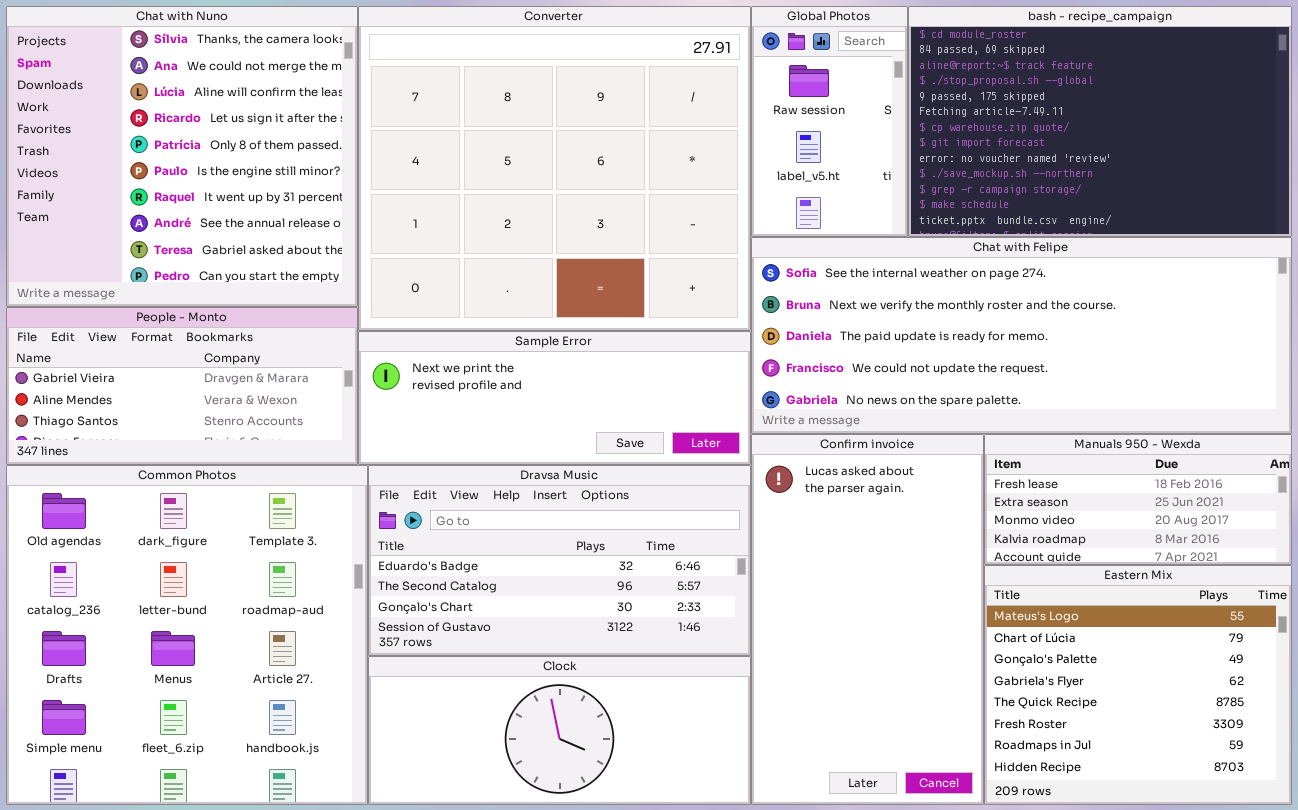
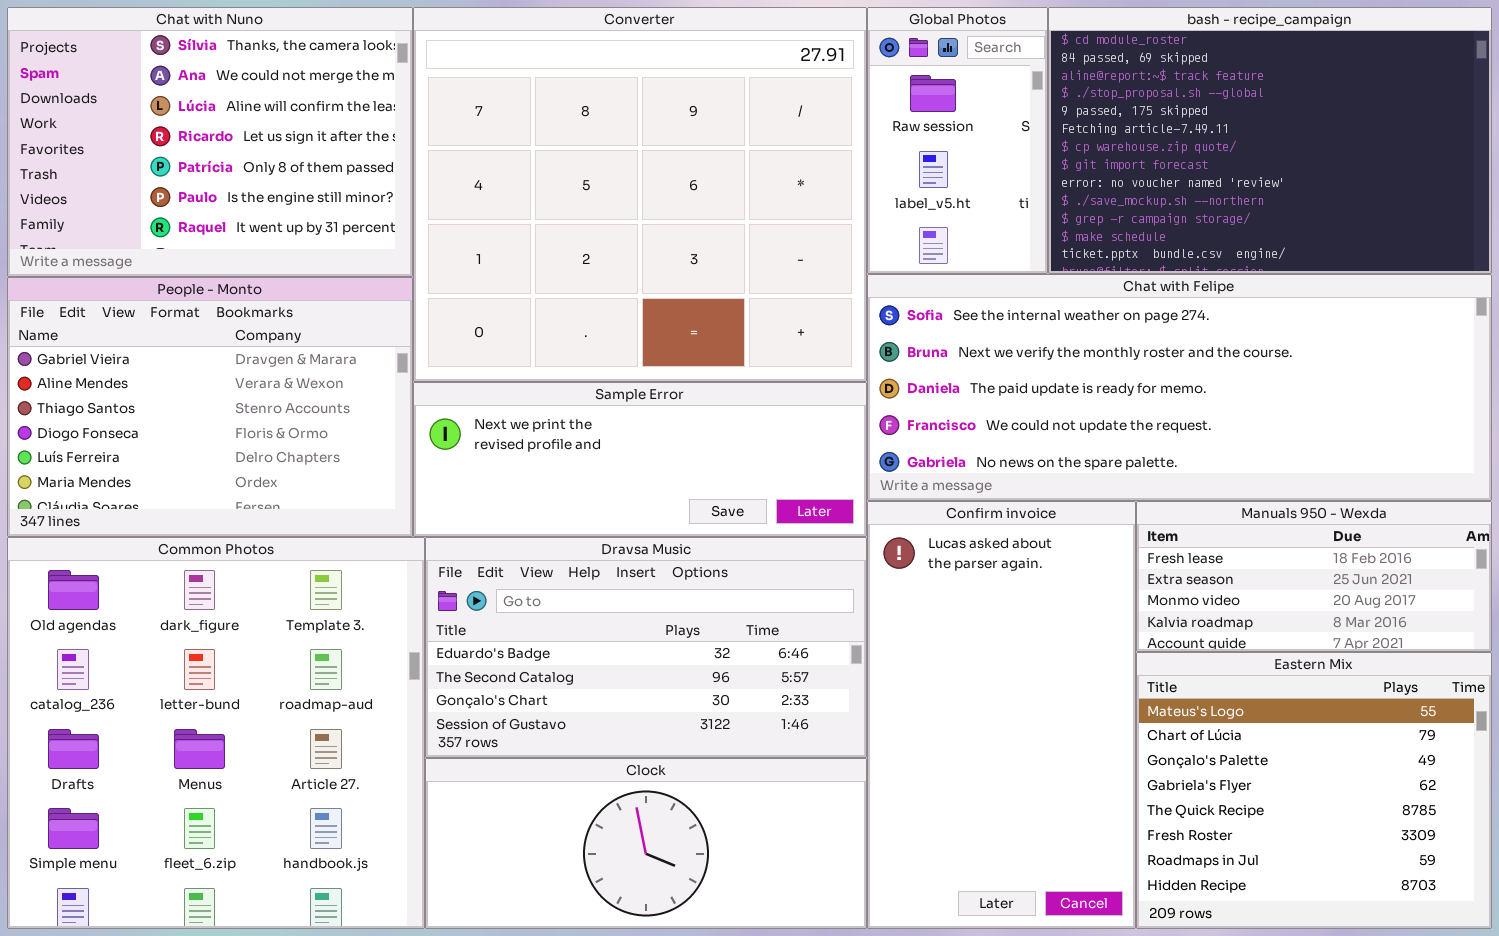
Chat with Nuno: [6,6,358,307] -> [7,7,413,277], resized
People - Monto: [6,307,358,465] -> [7,277,413,537], resized

